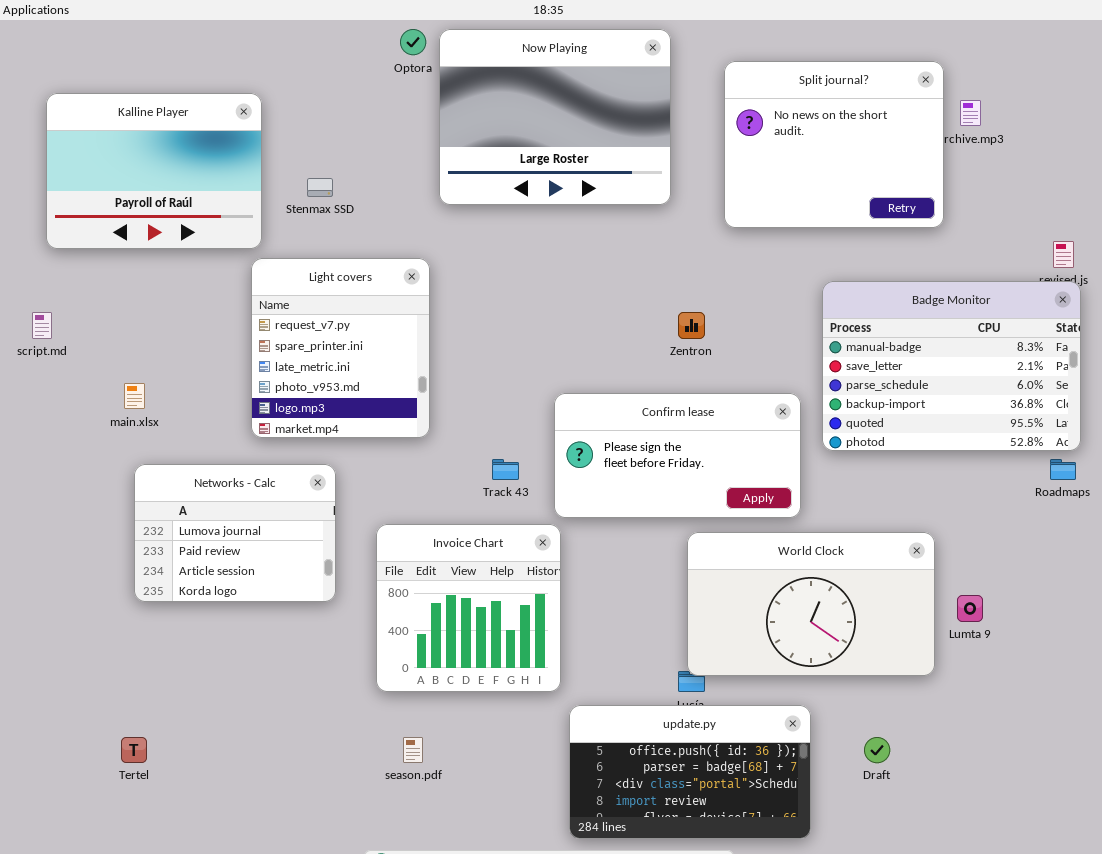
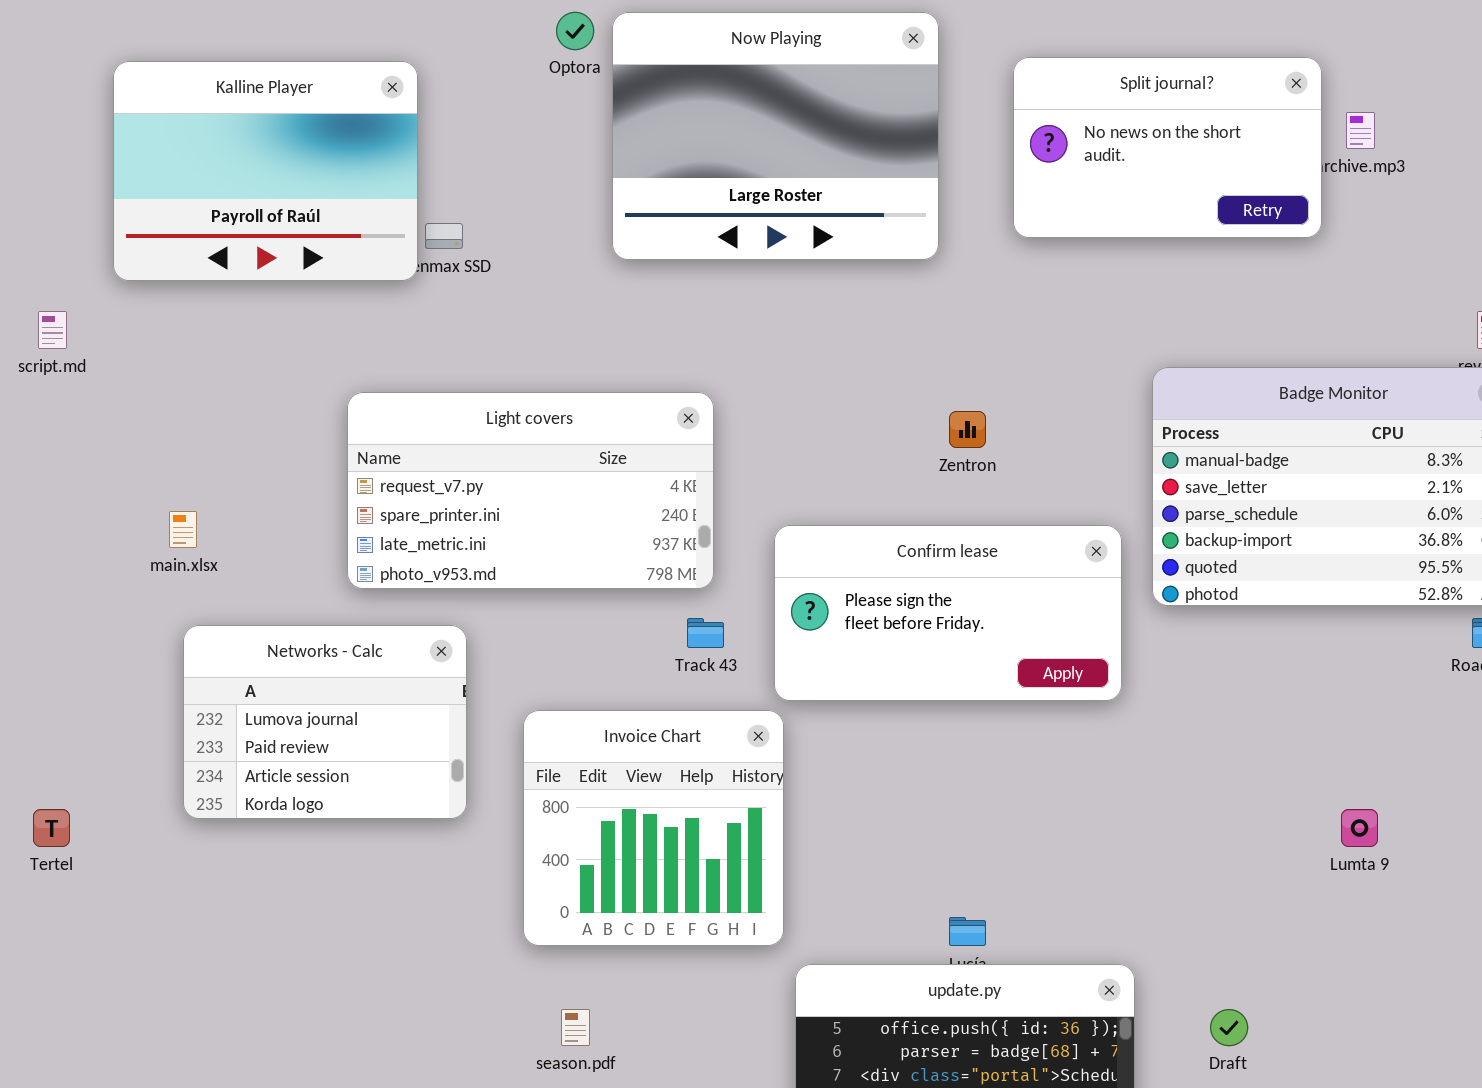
Split journal?: [724,61,944,228] -> [1013,57,1322,238], resized
Kalline Player: [46,93,262,249] -> [113,61,418,281], moved
Light covers: [251,258,430,438] -> [347,392,714,589], resized
script.md: [32,312,52,339] -> [38,311,67,349], moved
World Clock: [687,532,935,676] -> none, closed
Tertel: [121,737,147,763] -> [33,809,70,847], moved

